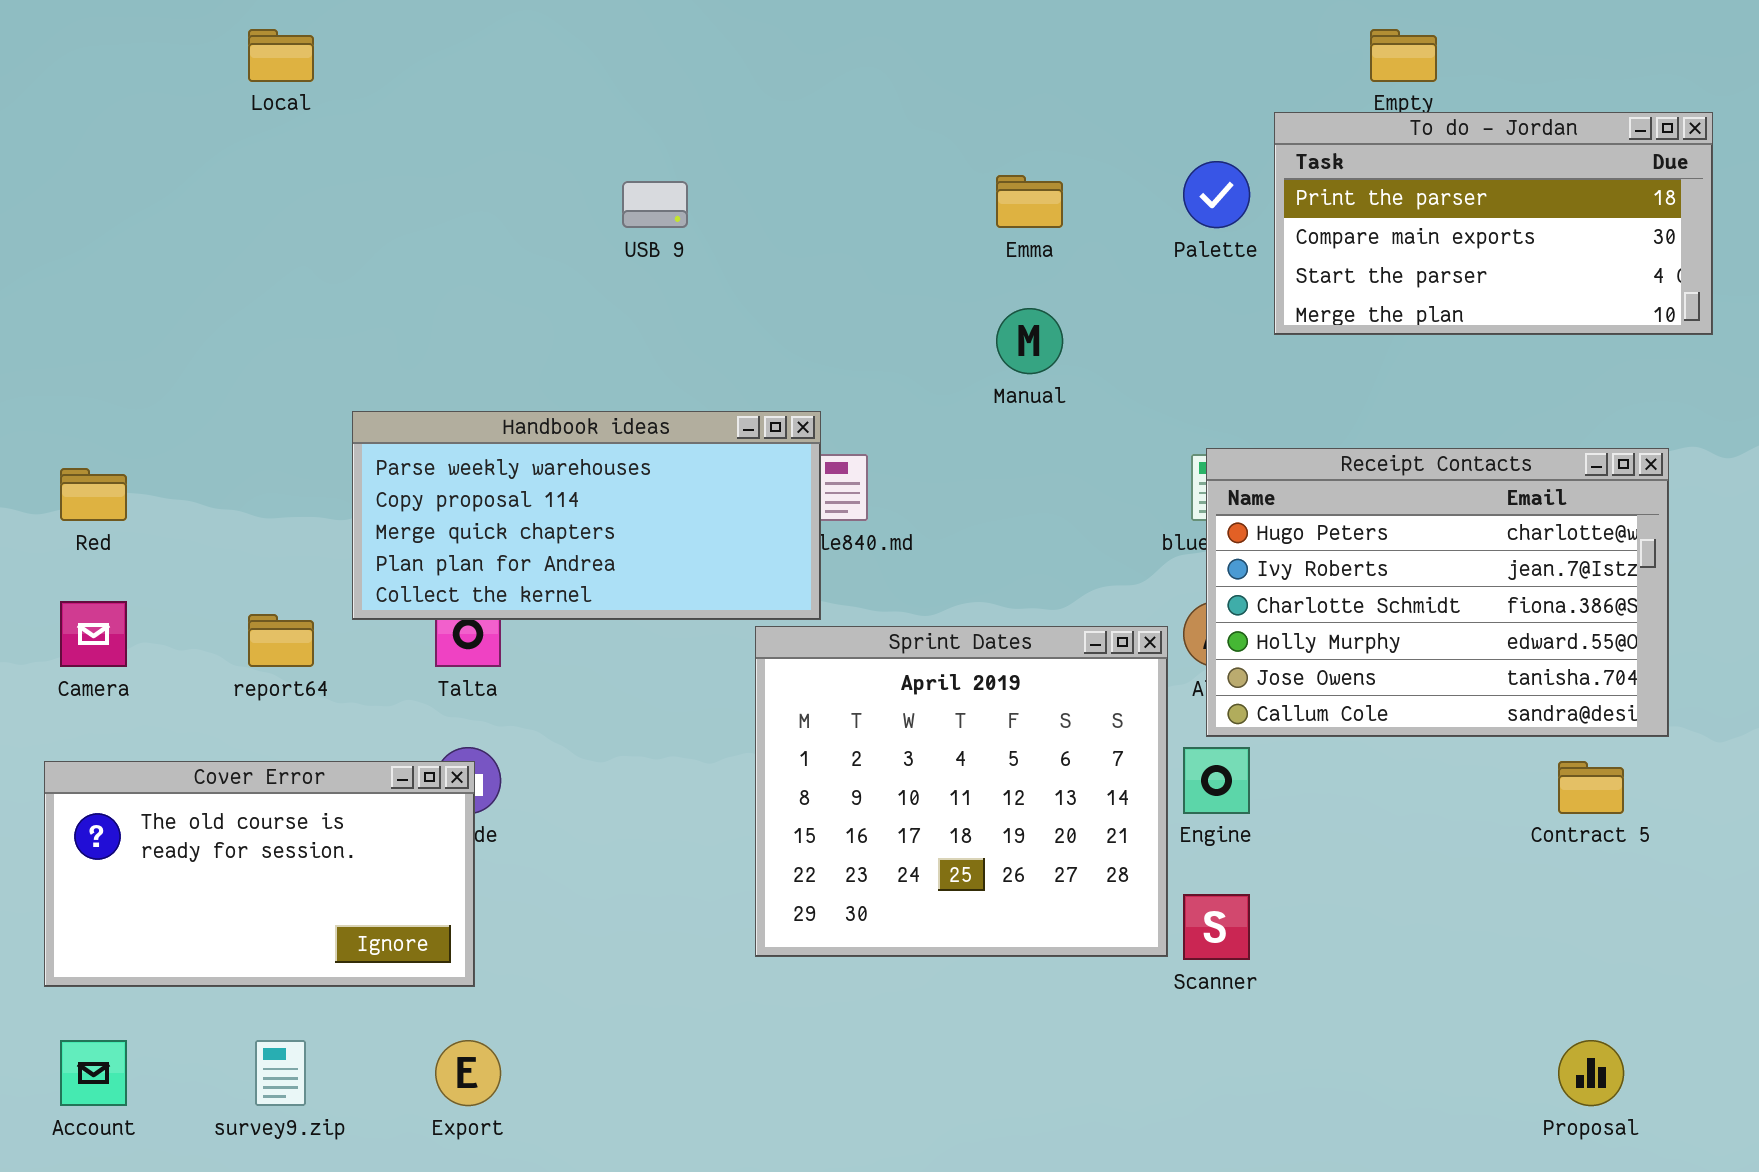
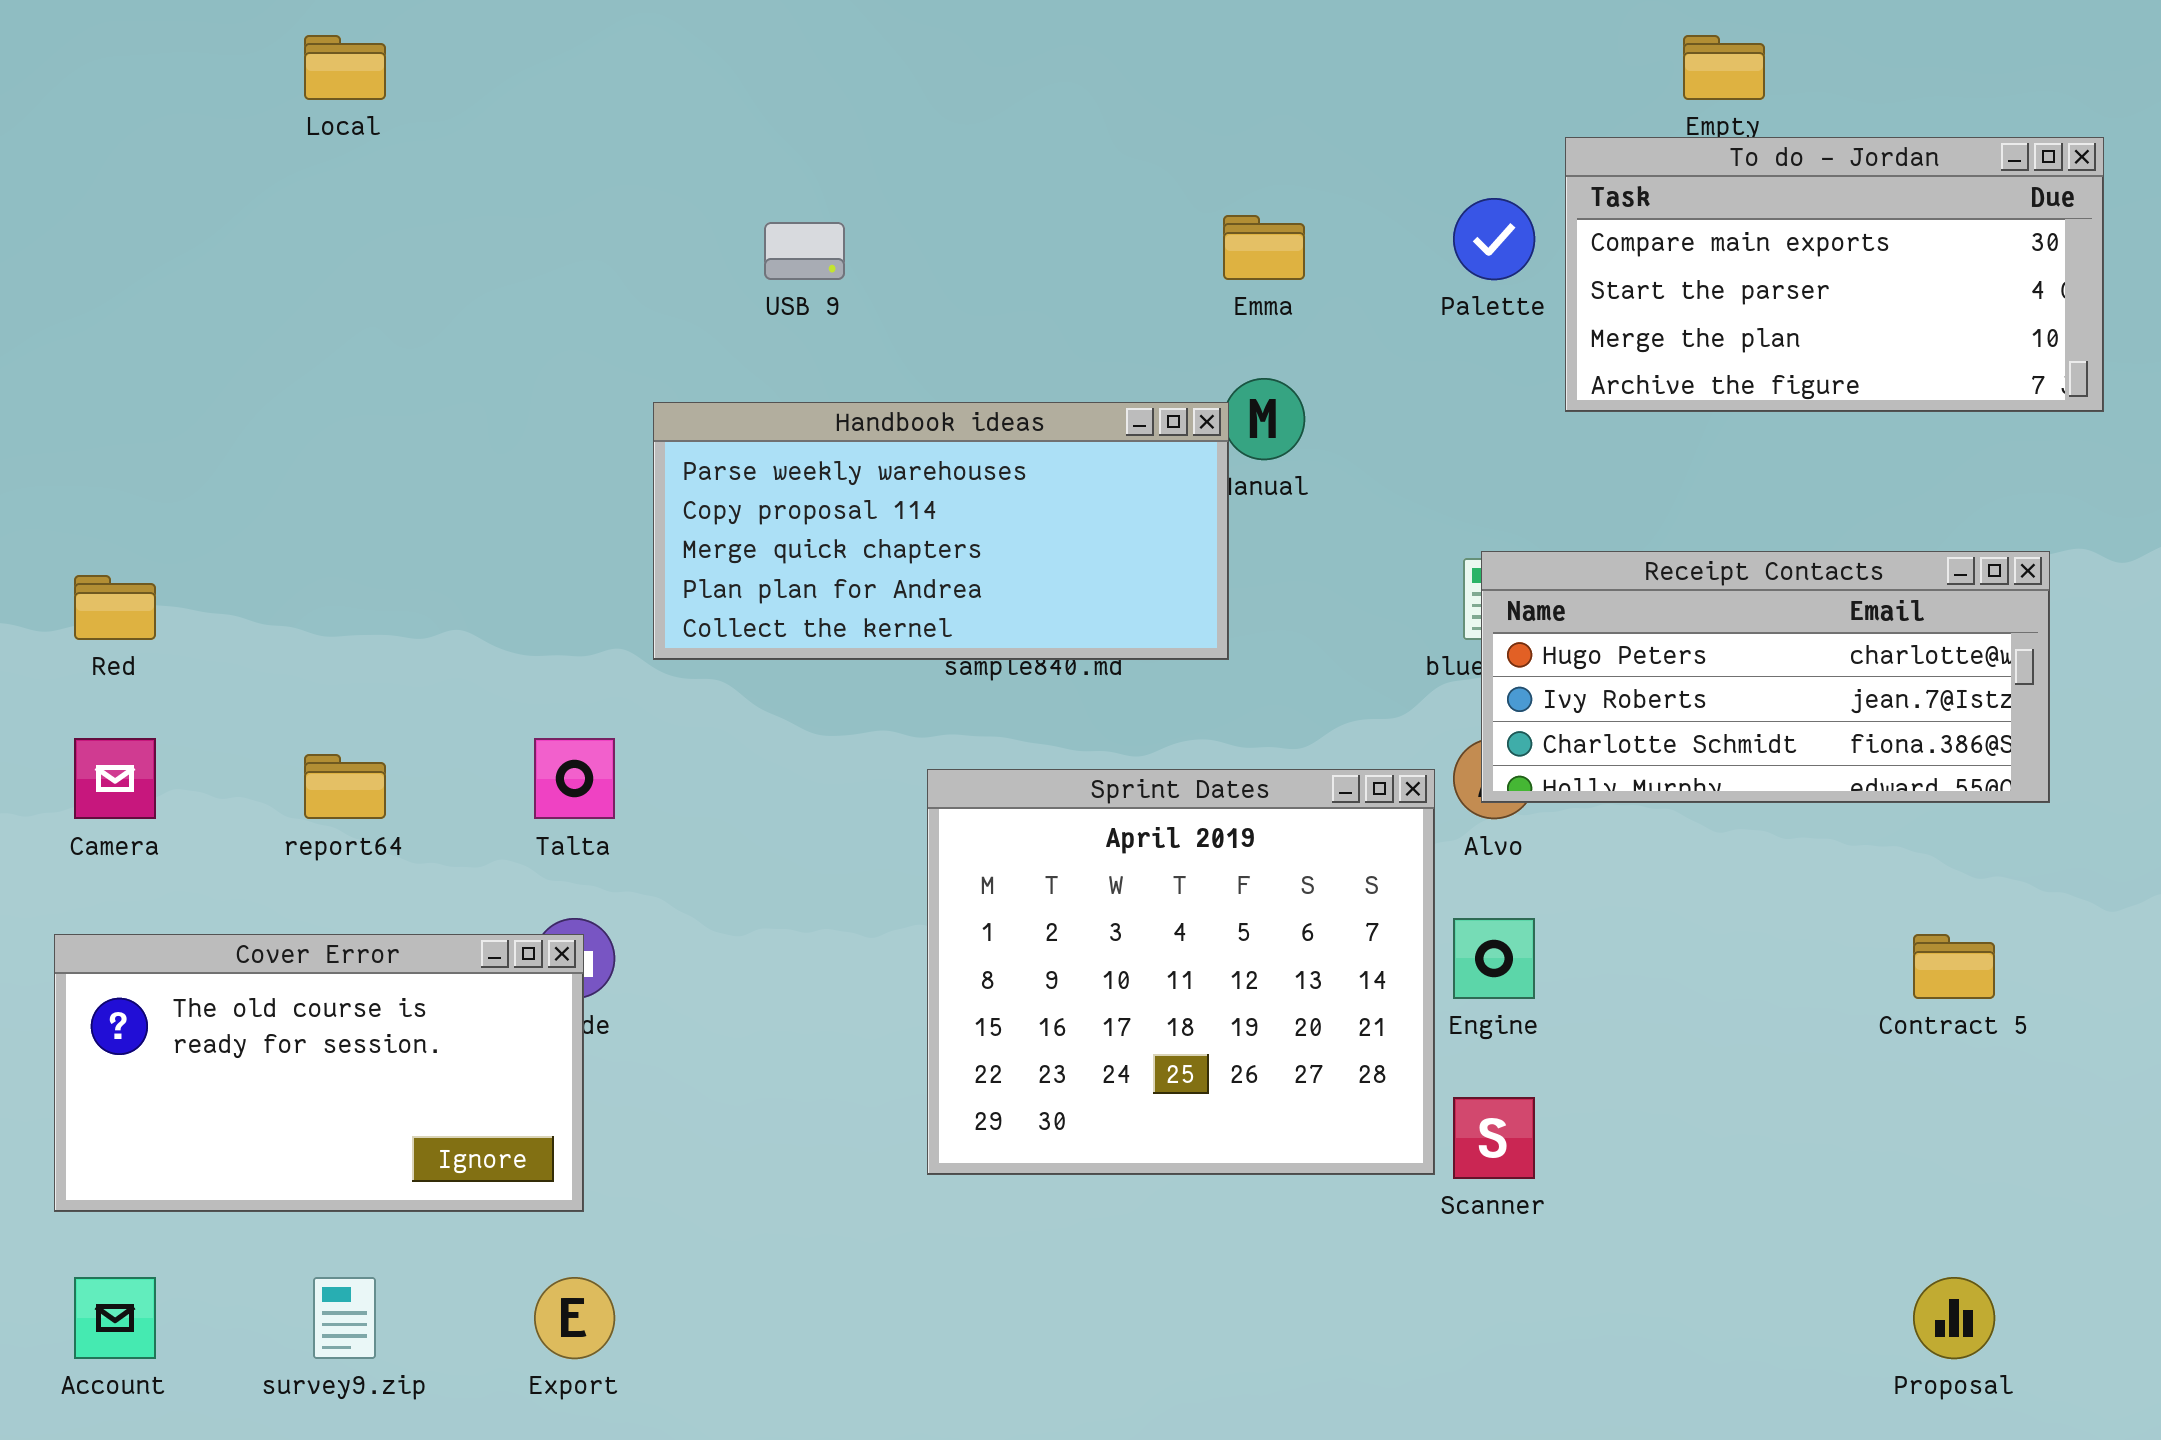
To do - Jordan: [1274,112,1713,335] -> [1565,137,2104,412], scrolled down 1 row
Handbook ideas: [352,411,821,620] -> [653,402,1229,660], moved
Receipt Contacts: [1206,448,1669,737] -> [1481,551,2050,803], resized

